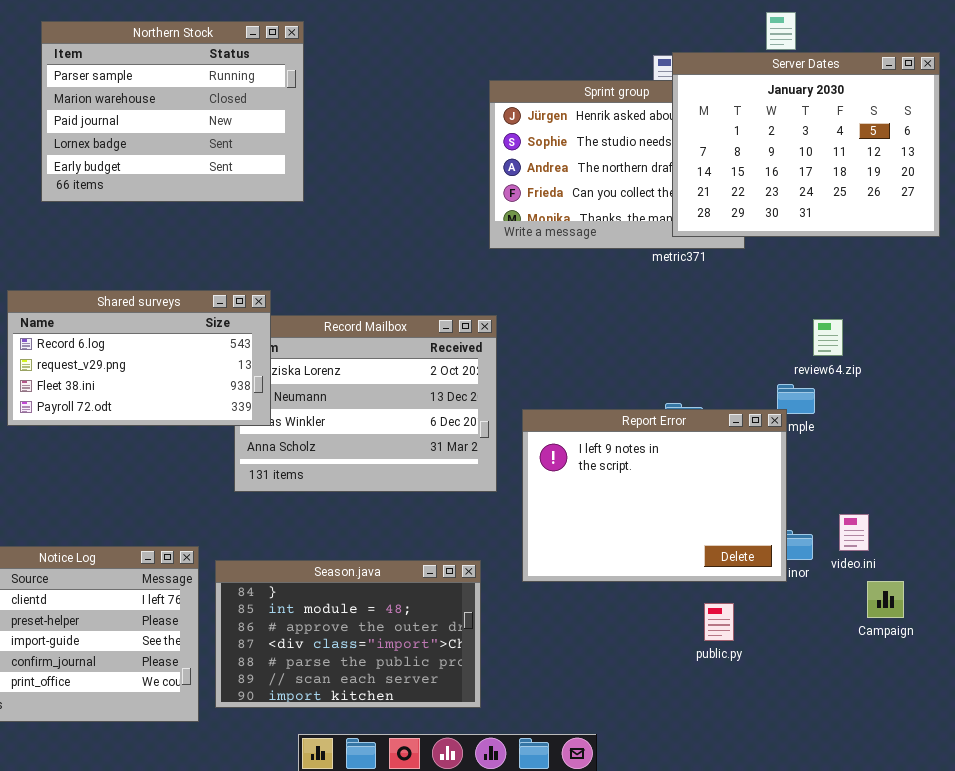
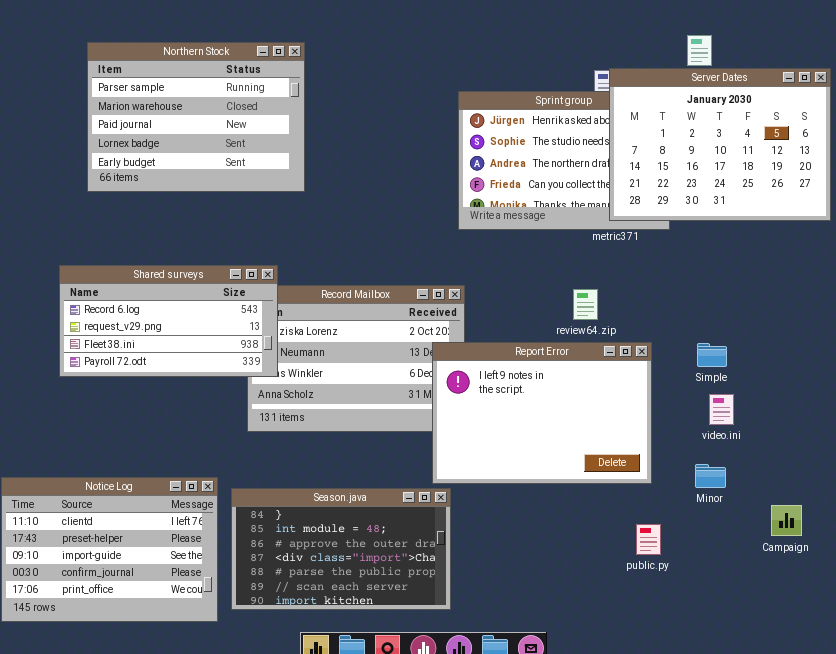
review64.zip: [813,319,843,356] -> [573,289,598,320], moved
Report Error: [522,409,787,582] -> [432,342,652,484], moved
video.ini: [839,514,869,551] -> [709,394,734,425], moved

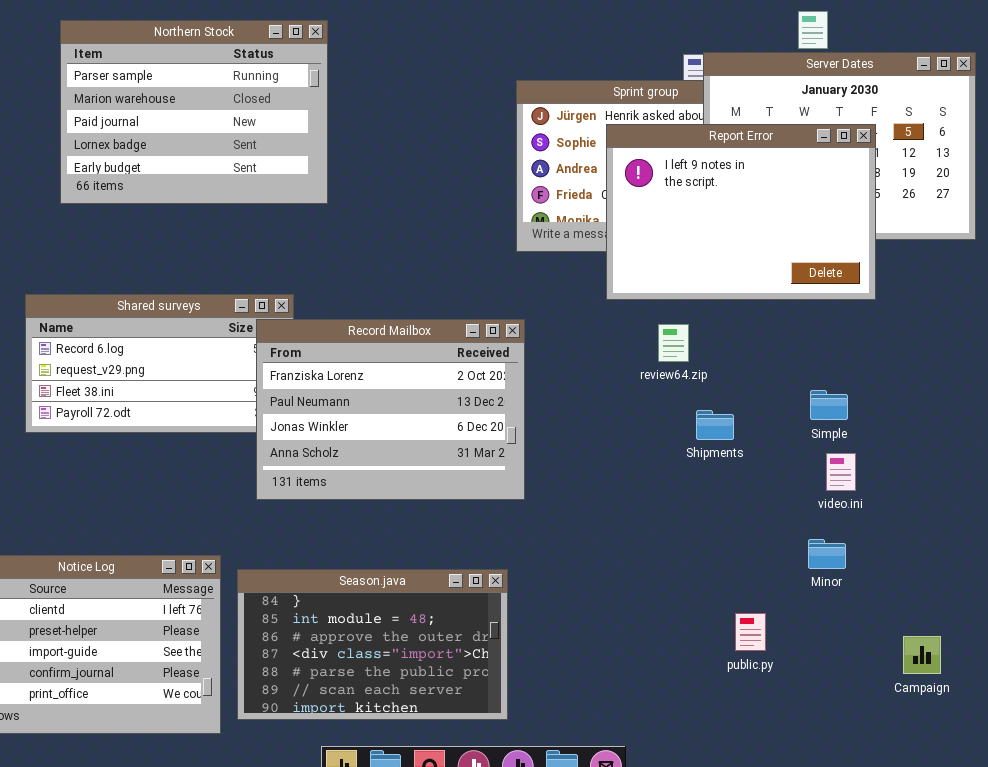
Record Mailbox: [247,285,465,432] -> [256,319,525,500], raised
Report Error: [432,342,652,484] -> [606,124,876,300], moved
Campaign: [771,505,802,536] -> [903,636,941,674], moved

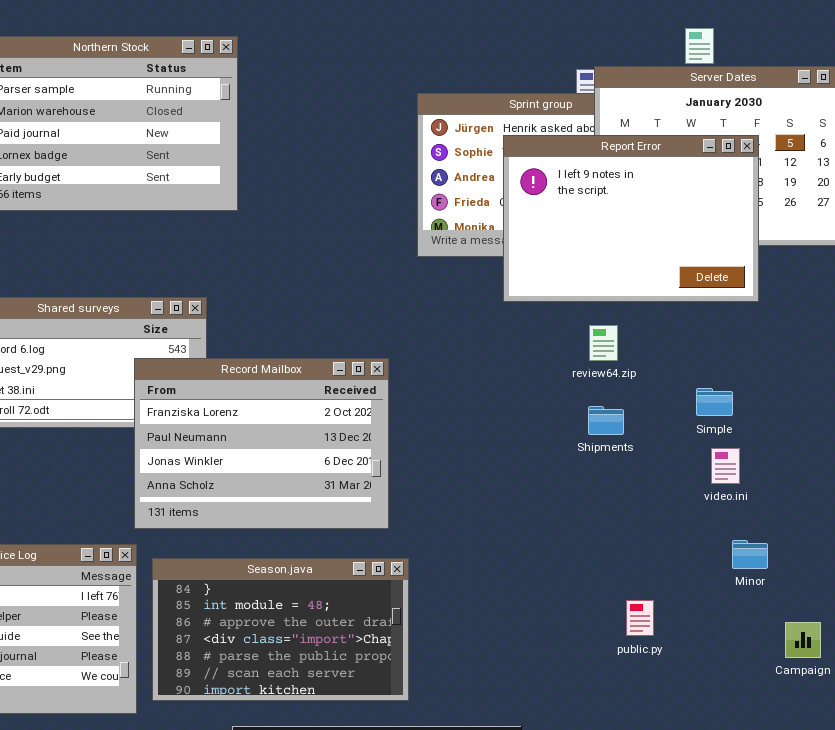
Record Mailbox: [256,319,525,500] -> [134,358,389,529], moved
review64.zip: [658,324,689,362] -> [589,325,618,361], moved
Minor: [808,539,846,569] -> [732,540,768,569], moved

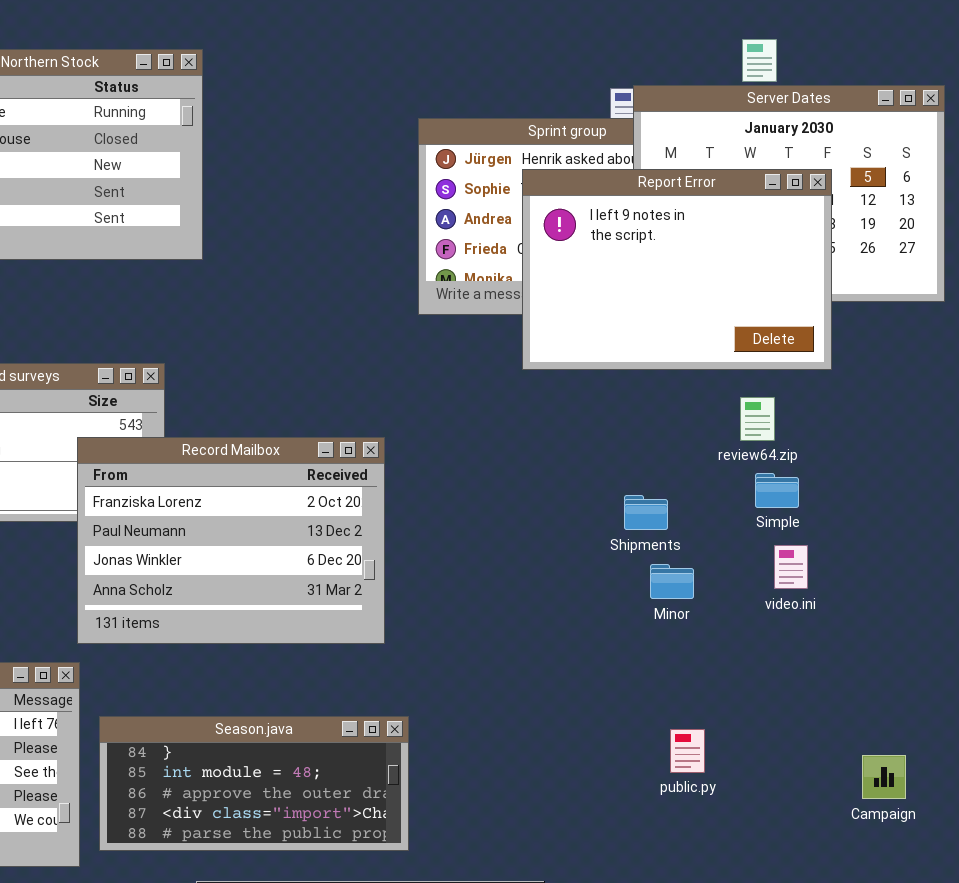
review64.zip: [589,325,618,361] -> [740,397,775,441], moved
Minor: [732,540,768,569] -> [650,564,694,599], moved
Season.java: [152,558,409,701] -> [99,716,409,851], resized

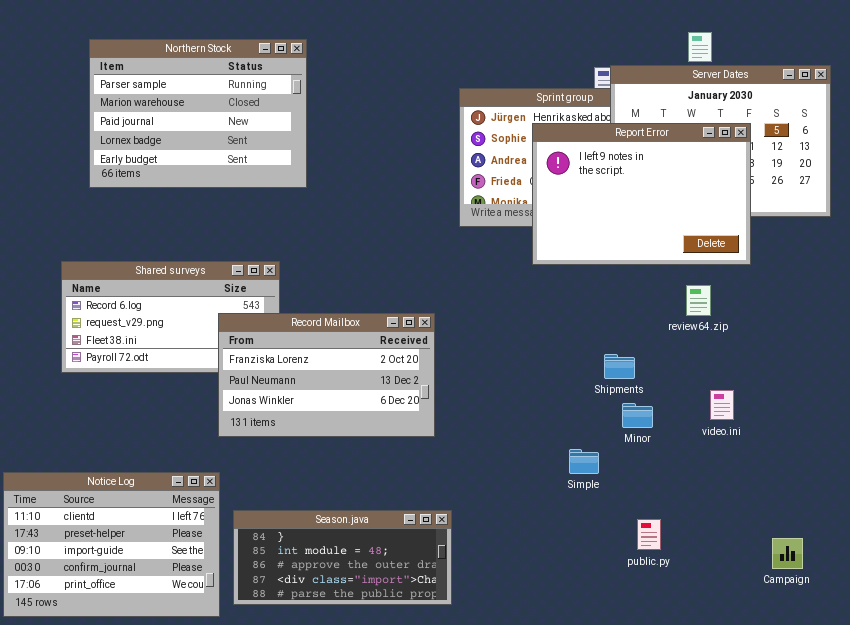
Record Mailbox: [77,437,385,644] -> [218,313,435,437], resized
Simple: [755,473,799,508] -> [569,449,599,474], moved

